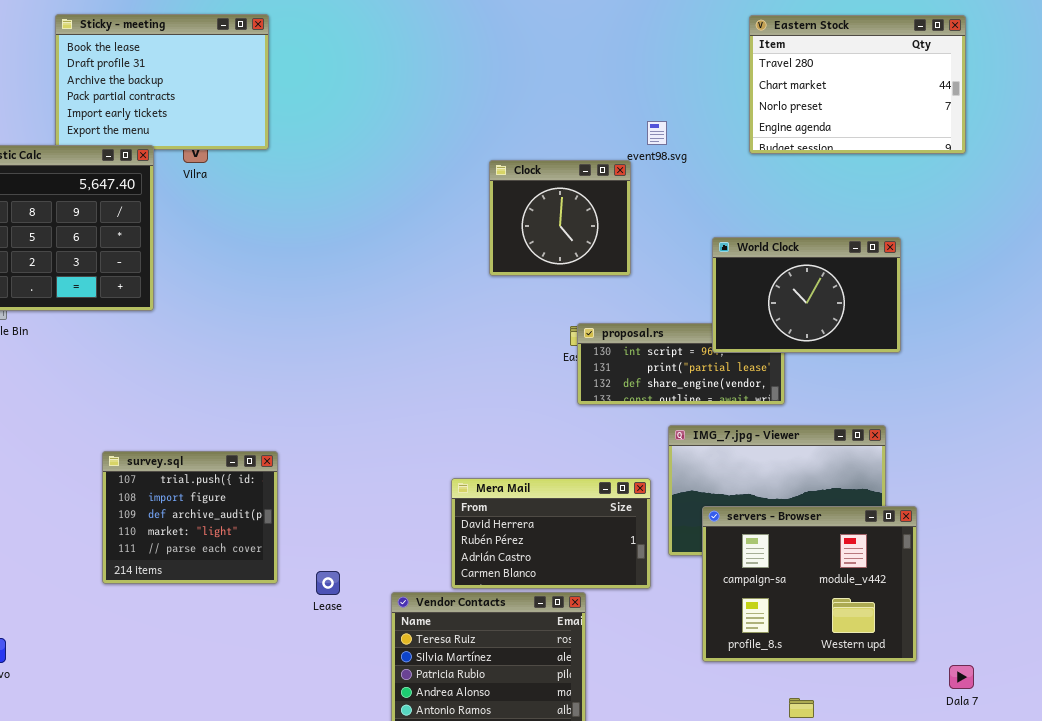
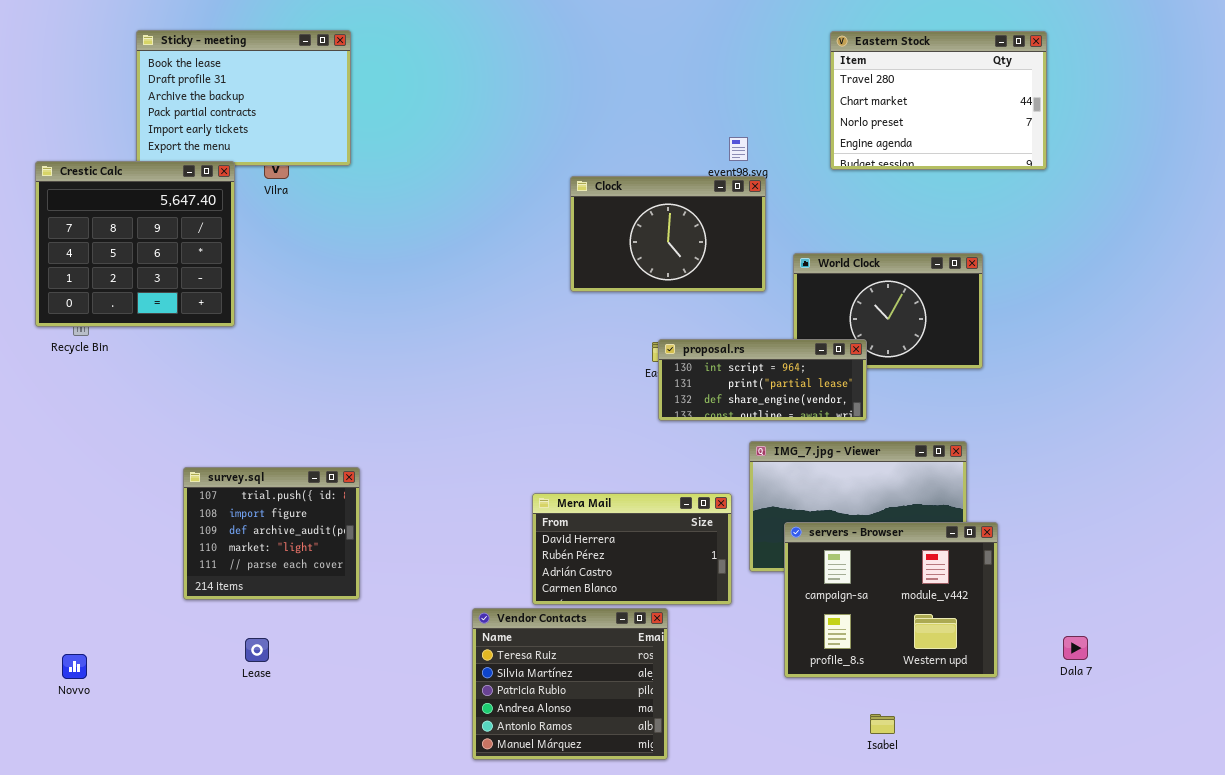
Clock: [489,160,631,276] -> [570,176,766,292], resized
proposal.rs: [577,323,785,405] -> [658,339,867,421], raised
Lease: [316,571,340,595] -> [245,638,269,662], moved
Dala 7: [949,665,974,689] -> [1063,636,1088,660], moved

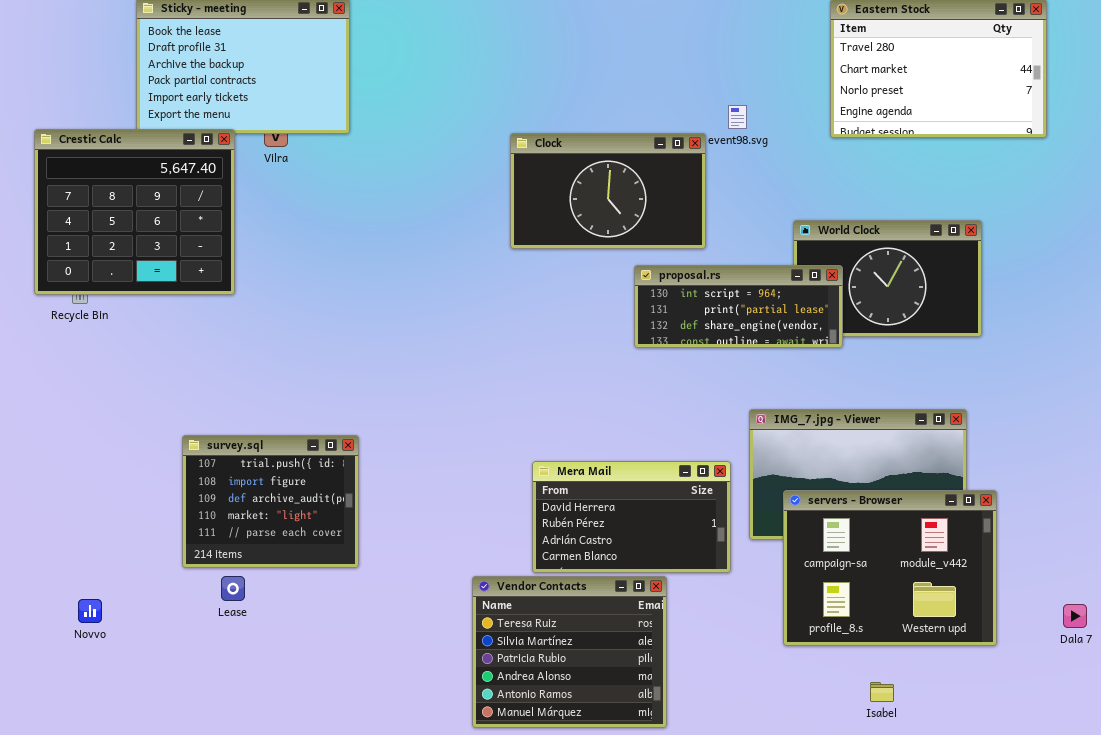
Clock: [570,176,766,292] -> [510,133,706,249], moved
proposal.rs: [658,339,867,421] -> [634,265,843,348], moved
Lease: [245,638,269,662] -> [221,576,245,601], moved
Novvo: [62,654,87,679] -> [78,599,102,623], moved

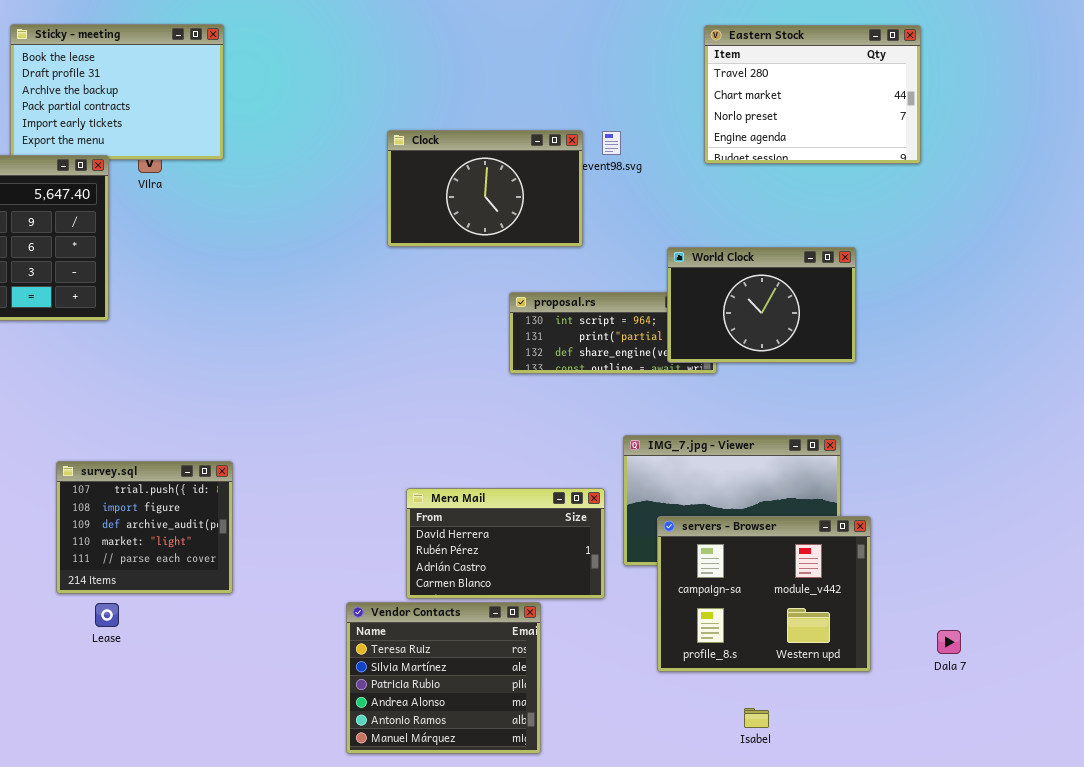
Clock: [510,133,706,249] -> [387,130,583,247], moved
World Clock: [793,220,982,337] -> [667,247,856,363], raised

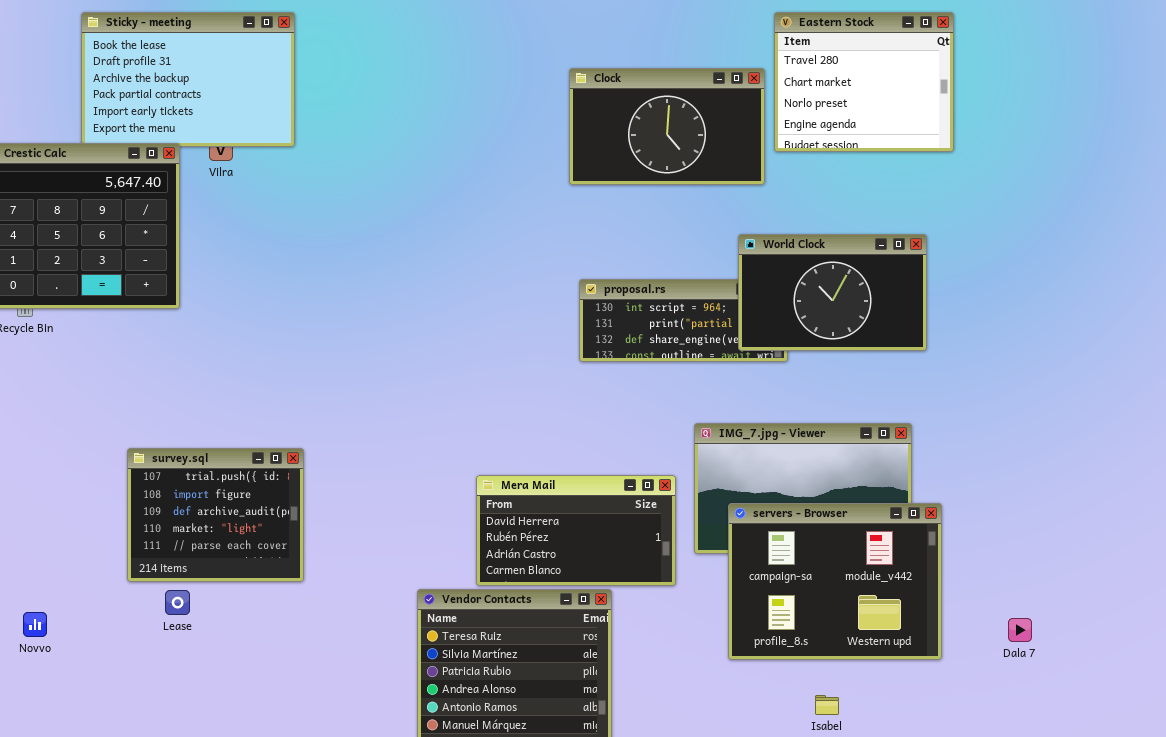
Eastern Stock: [704,25,921,164] -> [774,12,954,152], resized
Clock: [387,130,583,247] -> [569,68,765,185], moved

